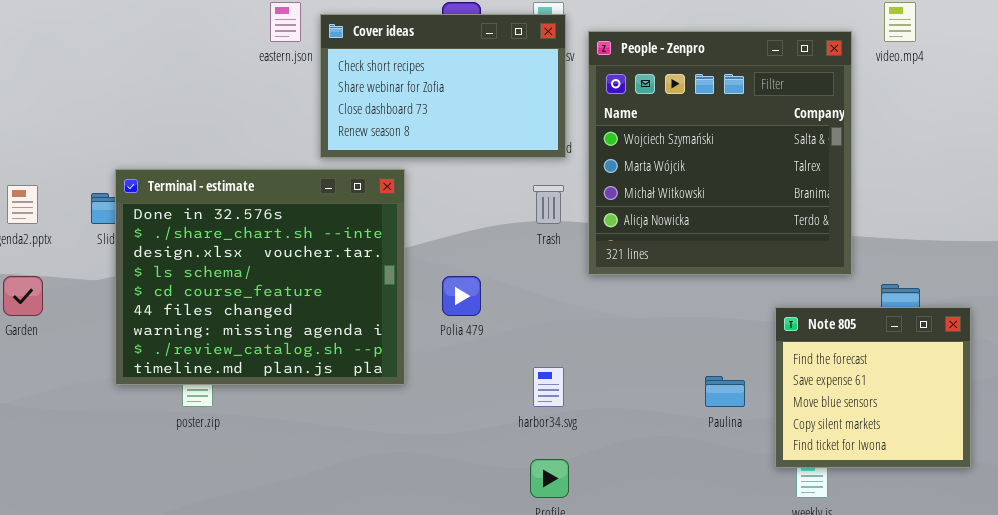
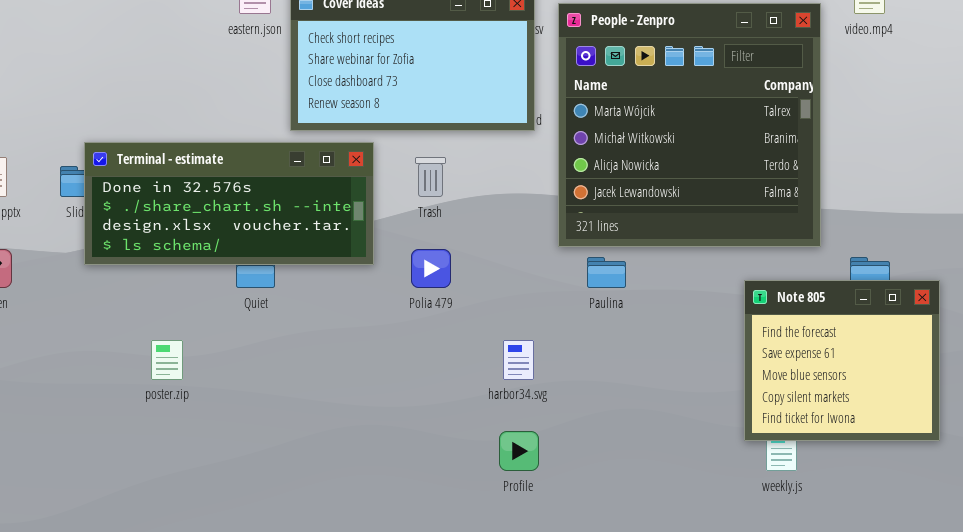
People - Zenpro: [588,31,852,275] -> [558,3,821,247], scrolled down 1 row
Terminal - estimate: [115,169,405,385] -> [84,142,374,265], resized
Trash: [533,185,564,224] -> [415,157,446,197], moved
Paulina: [705,376,745,407] -> [587,257,626,288], moved

